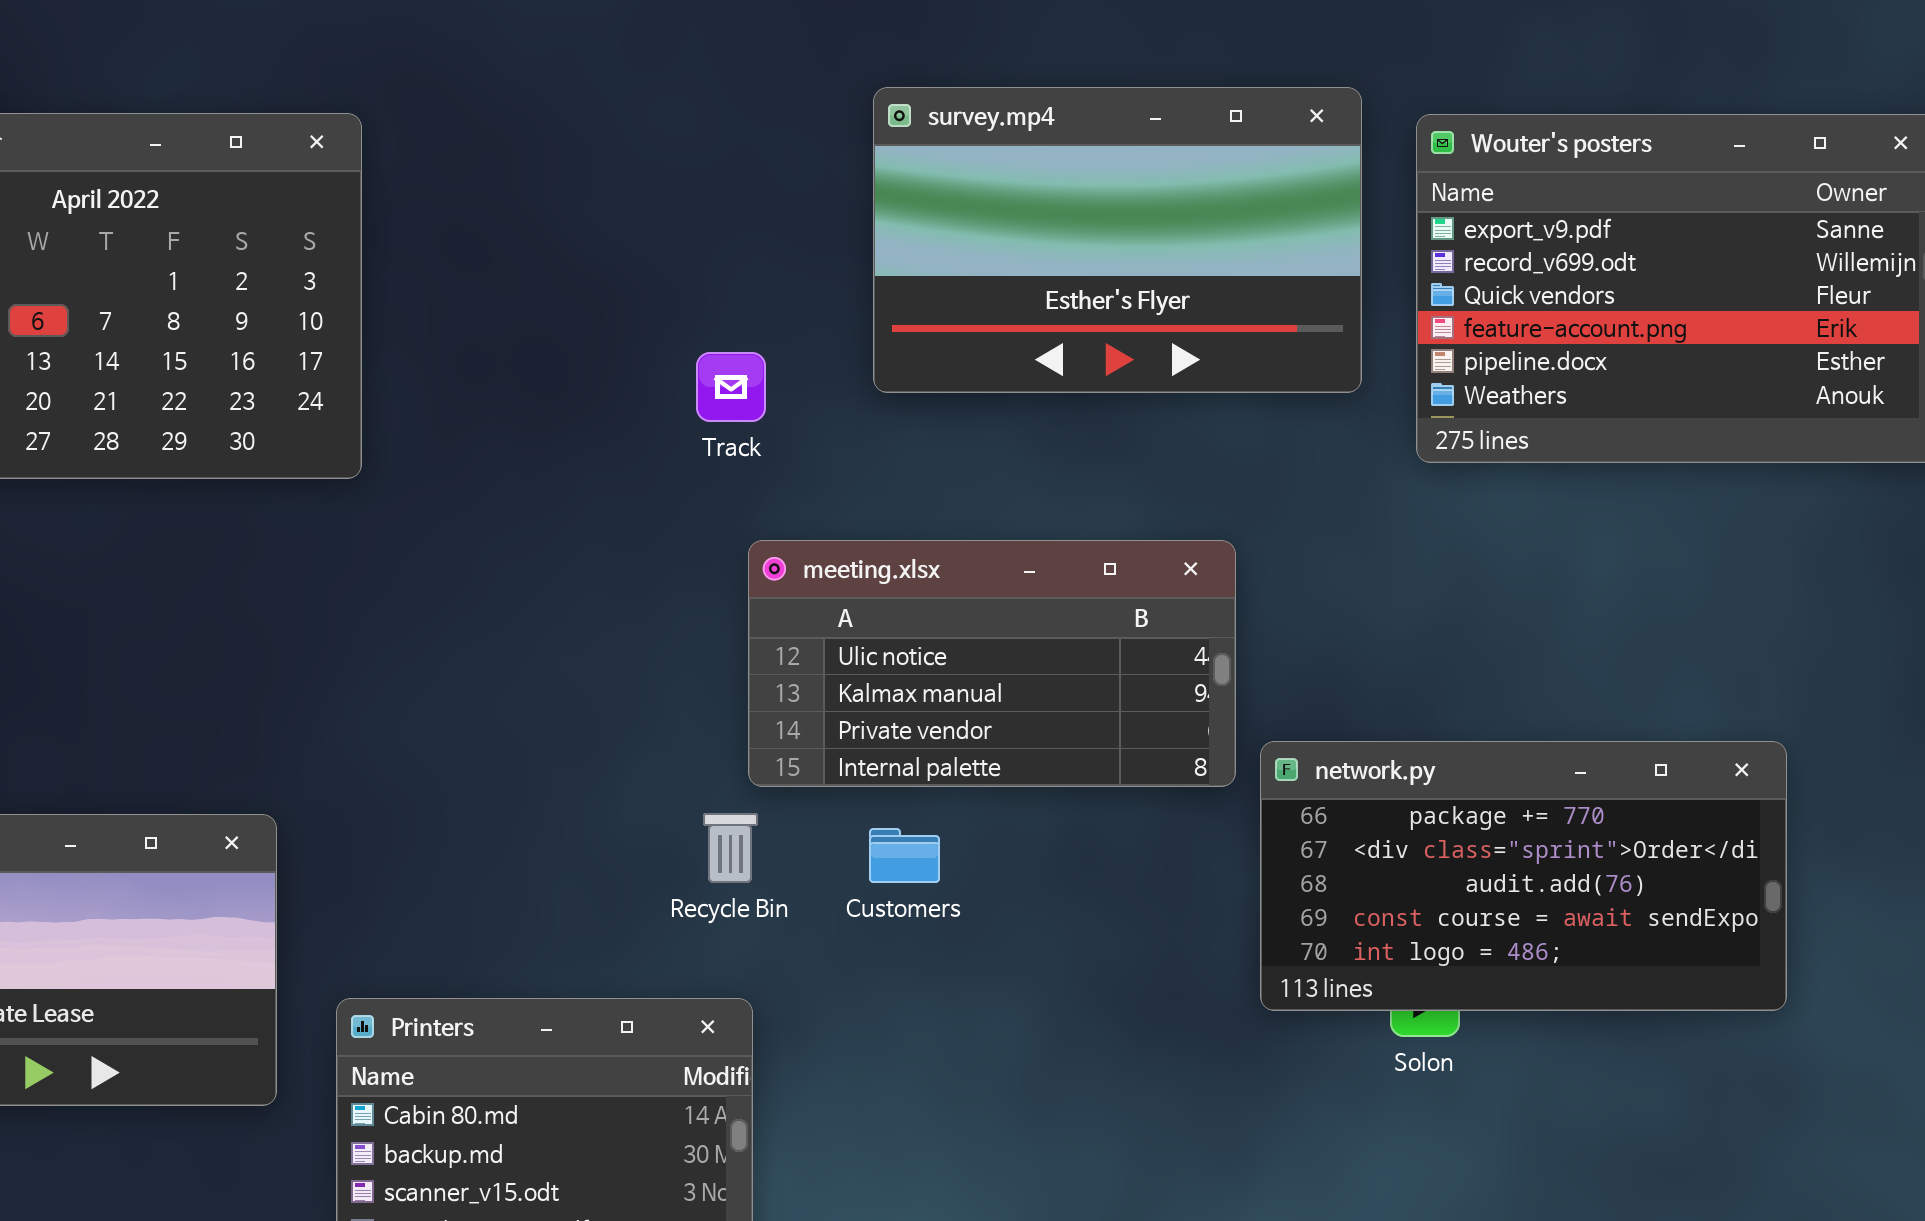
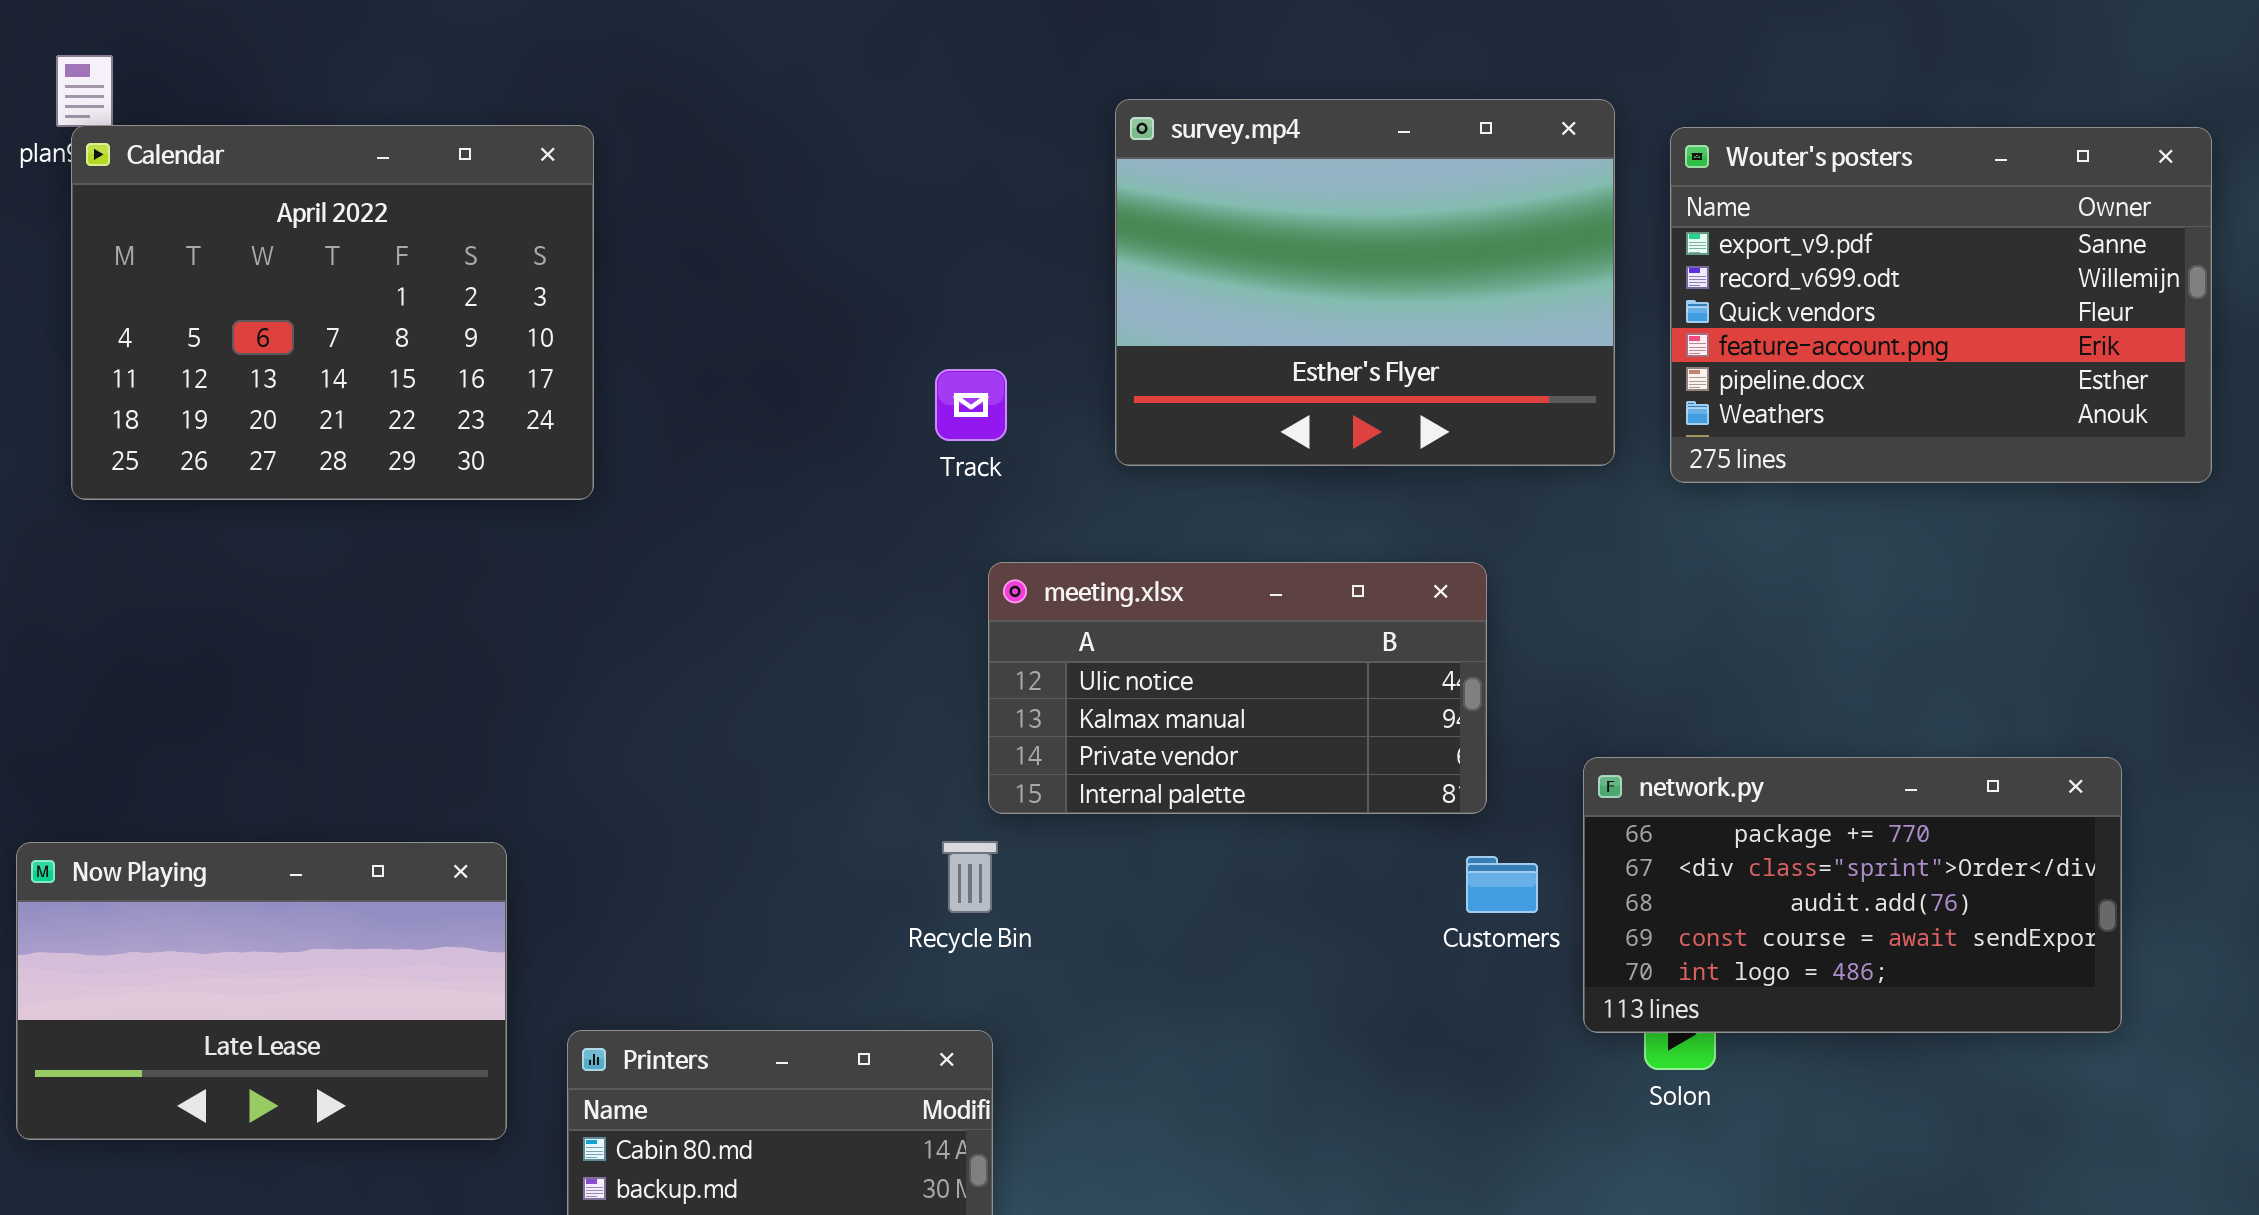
survey.mp4: [873,87,1362,393] -> [1115,99,1615,466], resized
network.py: [1260,741,1787,1011] -> [1583,757,2122,1033], moved
Customers: [869,828,940,883] -> [1466,856,1538,913], moved

